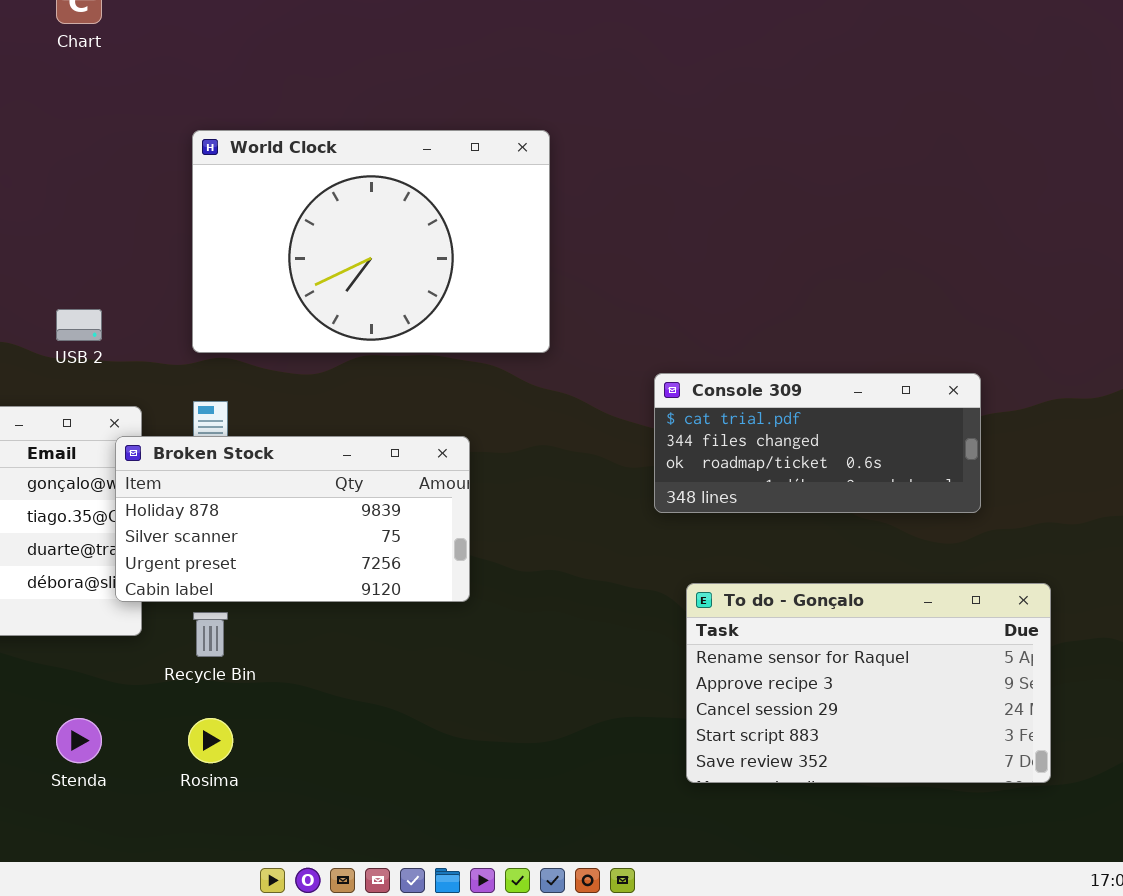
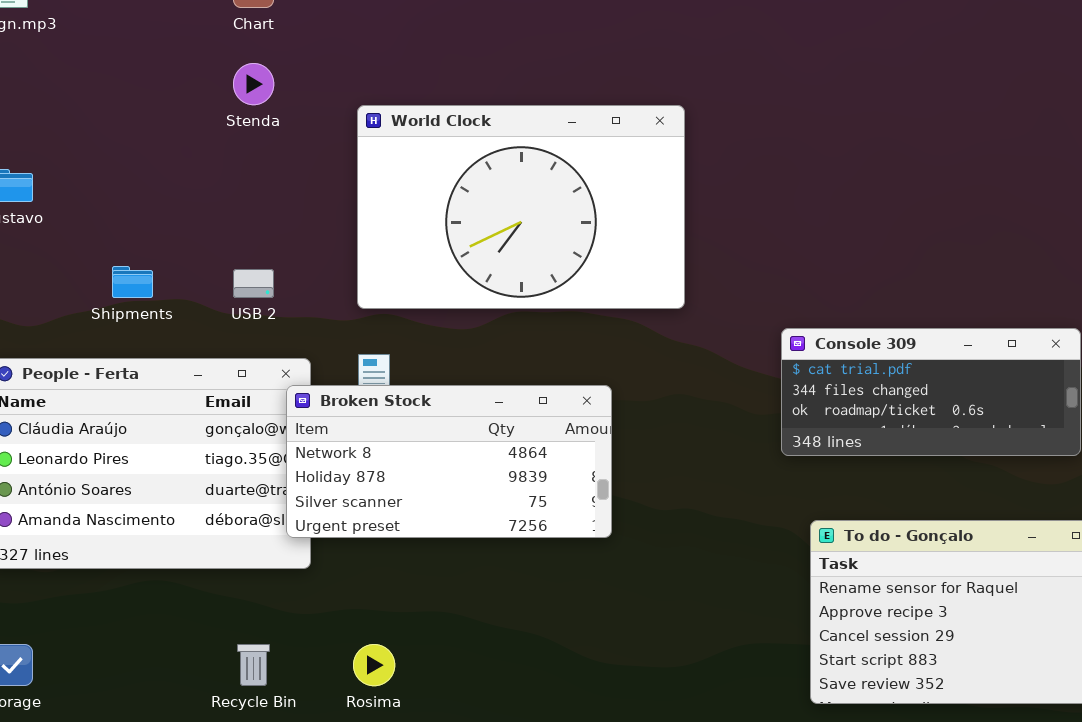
Broken Stock: [115,436,470,602] -> [286,385,612,538], scrolled up 1 row
Recycle Bin: [193,612,228,657] -> [237,644,270,686], moved
Stenda: [56,718,102,763] -> [233,63,274,105], moved

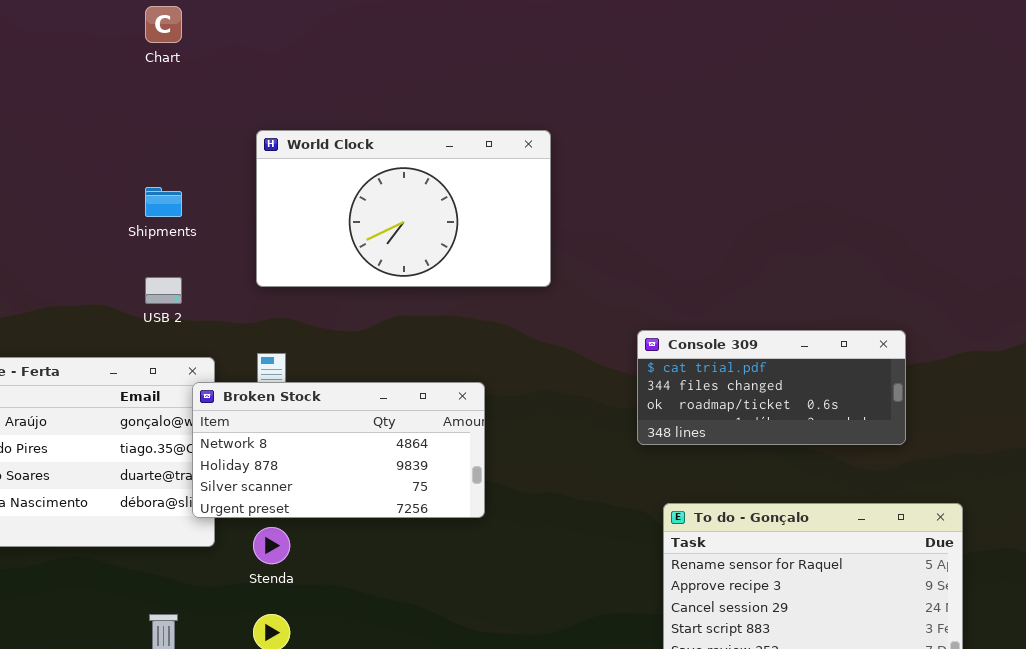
Stenda: [233,63,274,105] -> [253,527,290,564], moved
World Clock: [357,105,685,309] -> [256,130,551,287], resized
Shipments: [112,266,153,298] -> [145,187,182,217], moved

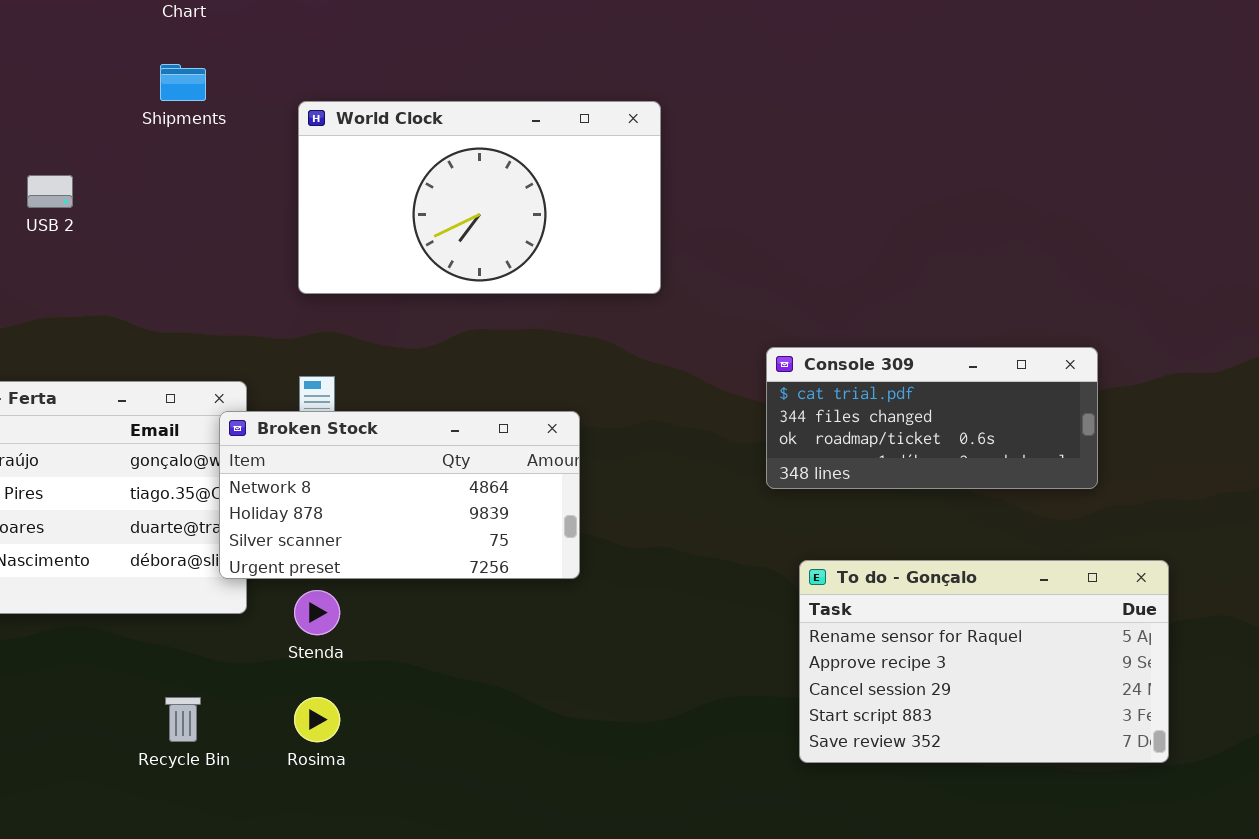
Shipments: [145,187,182,217] -> [160,64,206,101], moved
USB 2: [145,277,182,304] -> [27,175,73,208], moved

